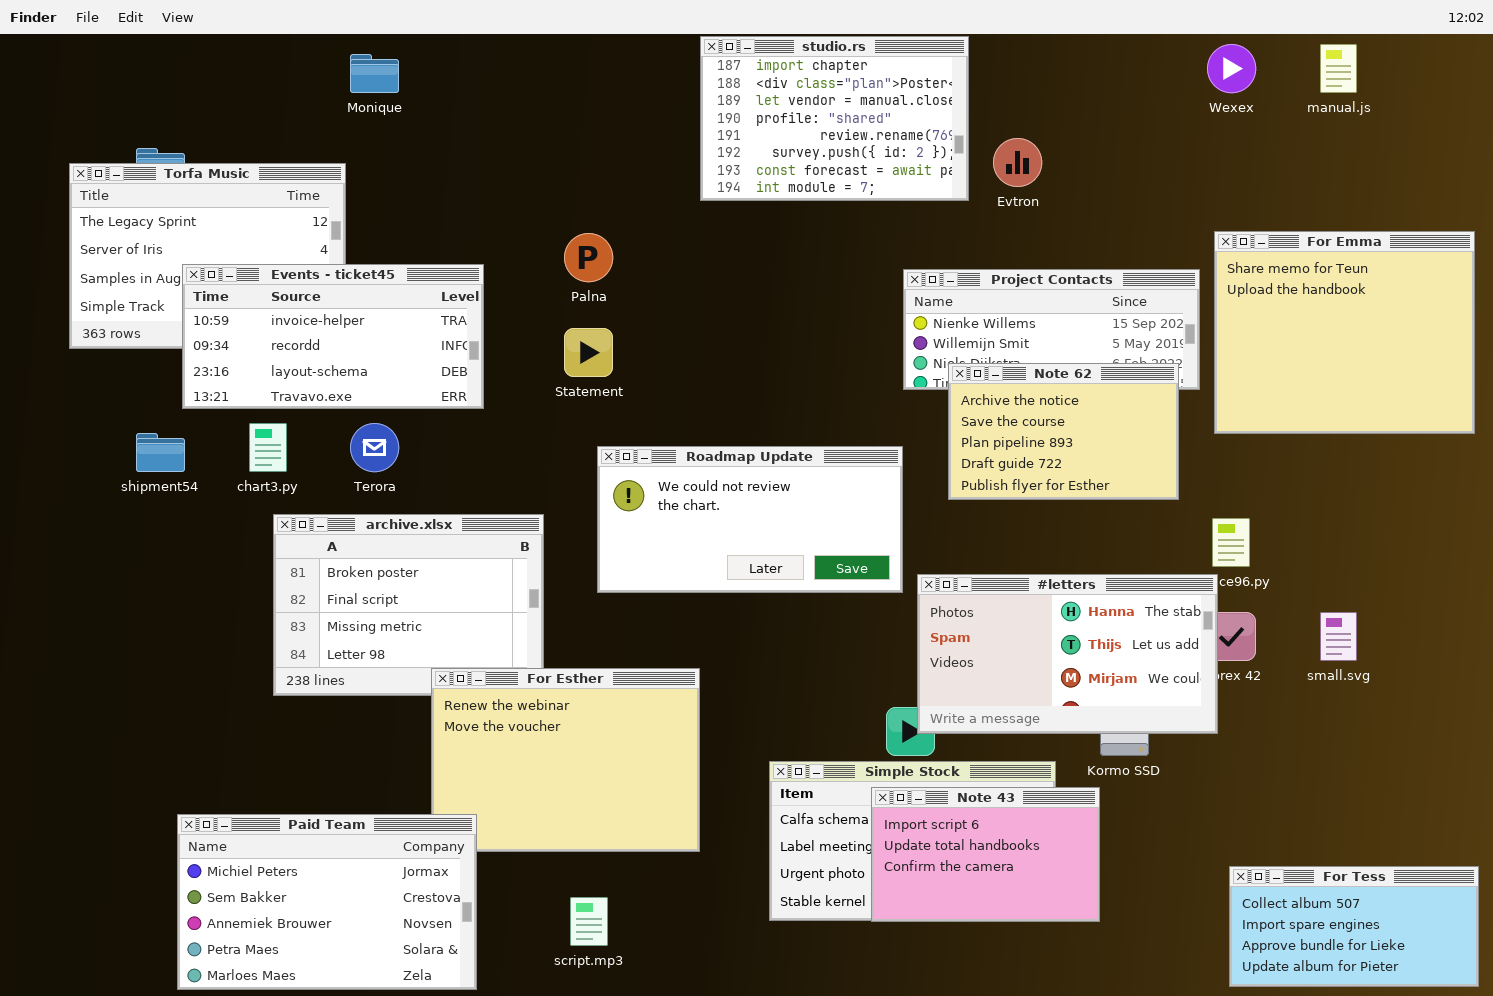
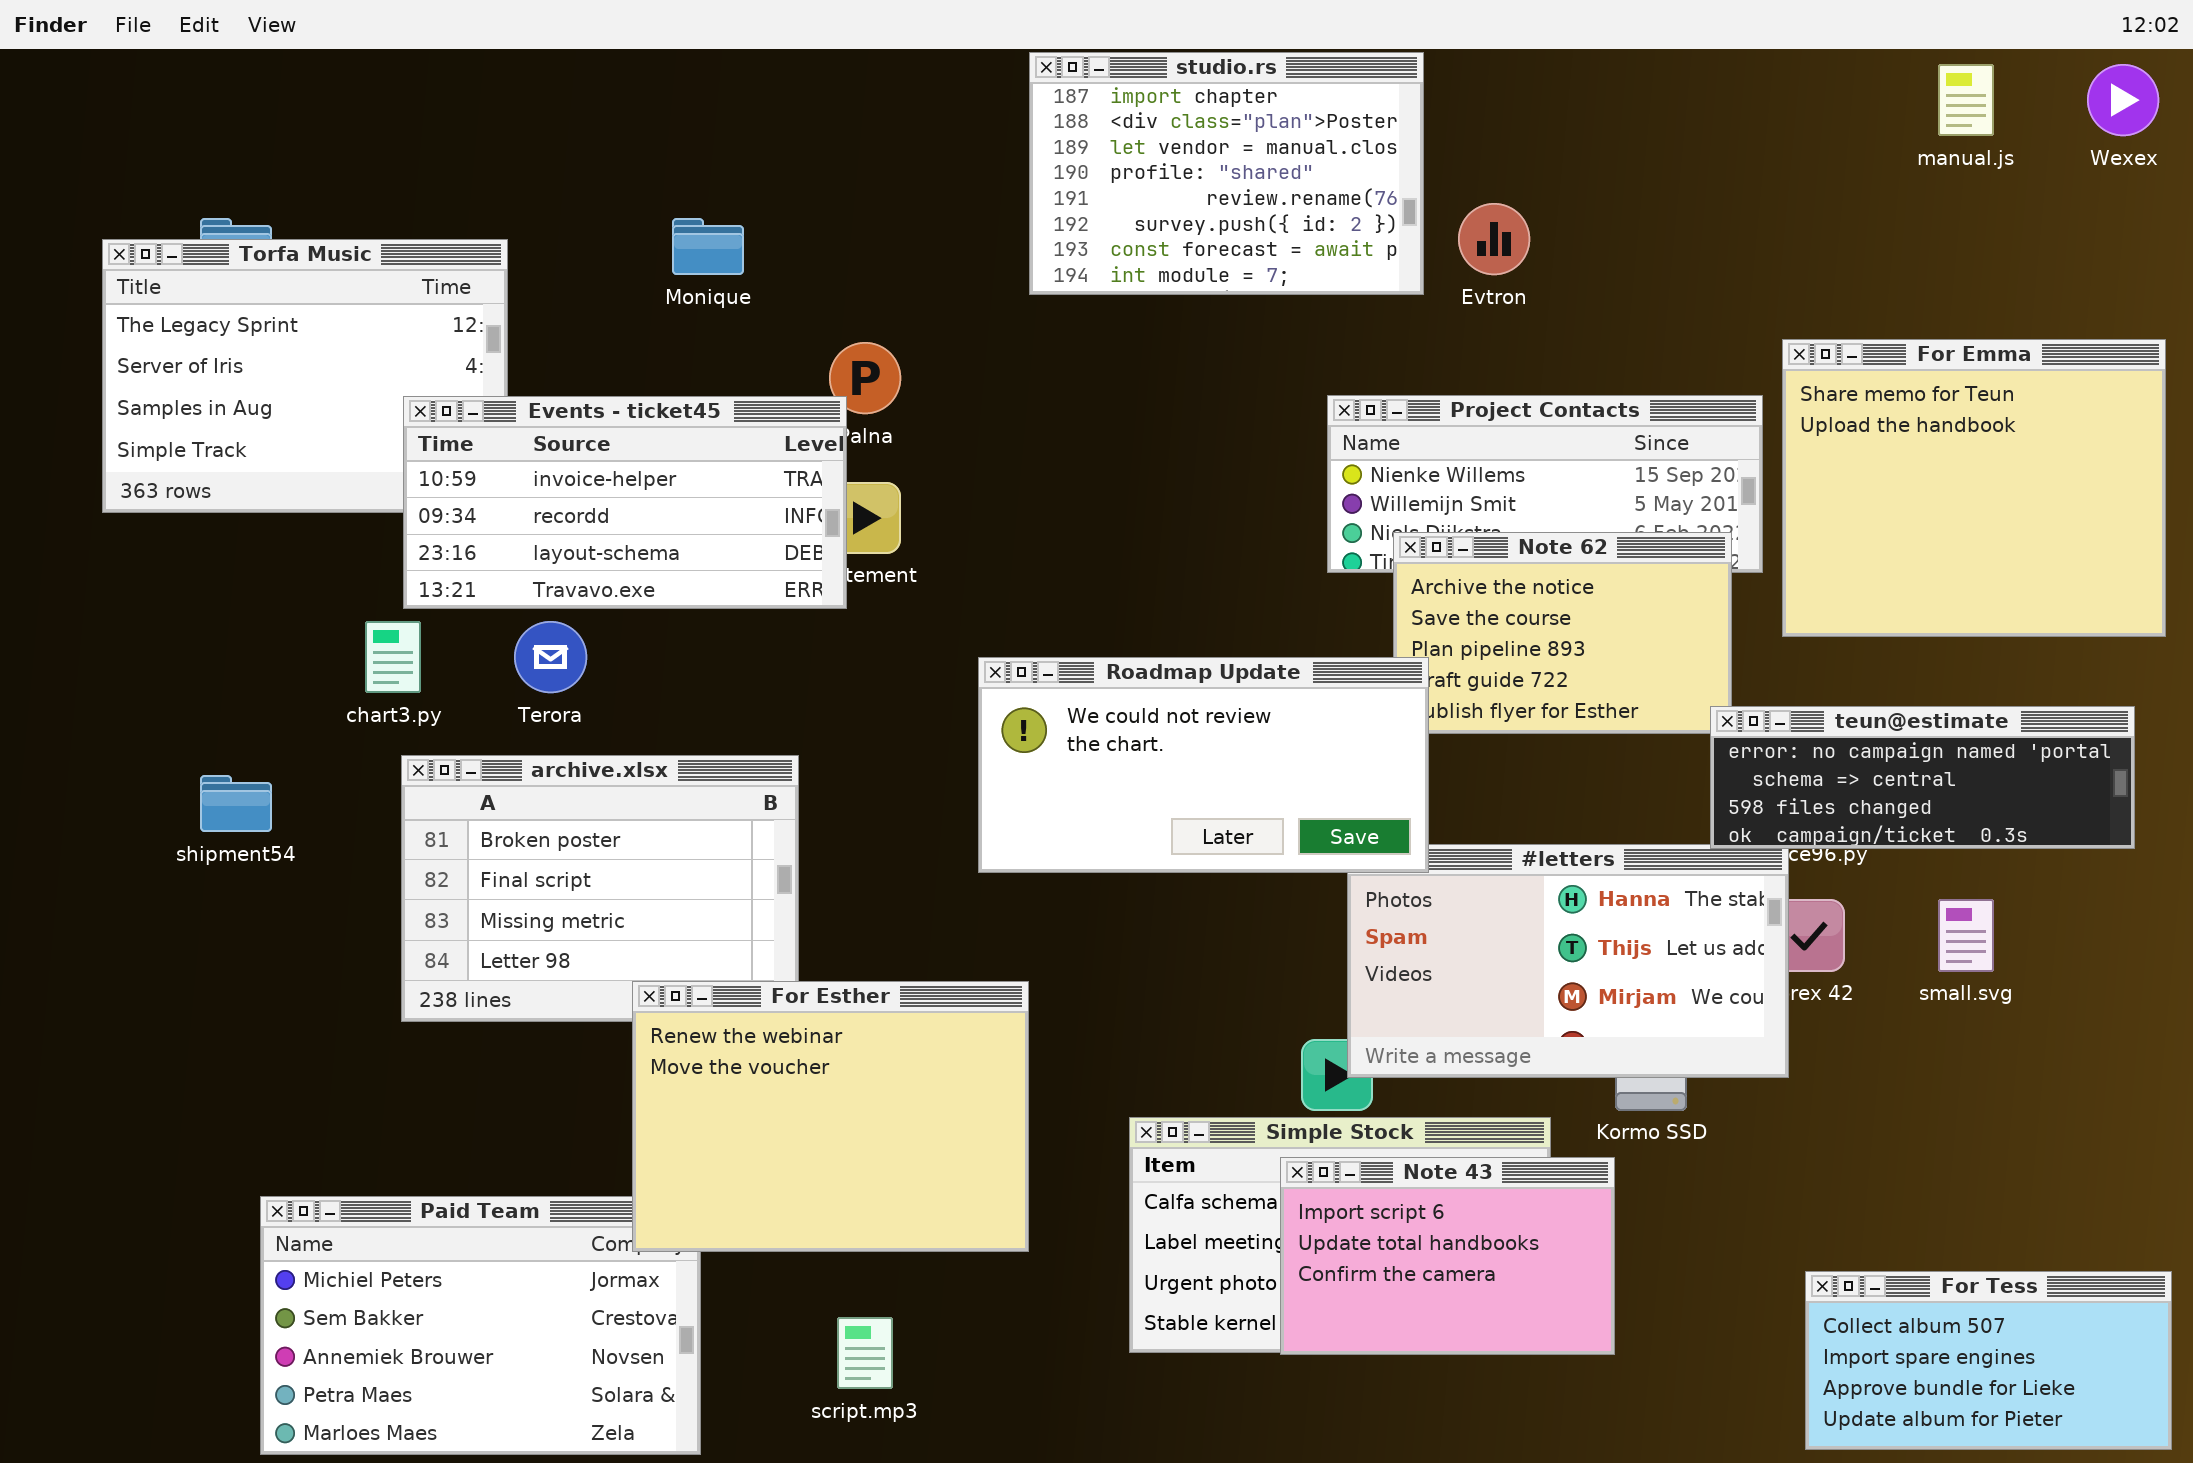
Wexex: [1207,44,1256,93] -> [2087,64,2159,136], moved
Monique: [350,54,399,93] -> [672,218,744,275], moved
Events - ticket45: [182,264,484,409] -> [403,396,847,609], moved
shipment54: [136,433,185,472] -> [200,775,272,832], moved
Roadmap Update: [597,446,903,593] -> [978,657,1429,873], moved
teun@estimate: none -> [1710,706,2135,849], opened
For Esther: [431,668,700,852] -> [632,981,1029,1252], raised

